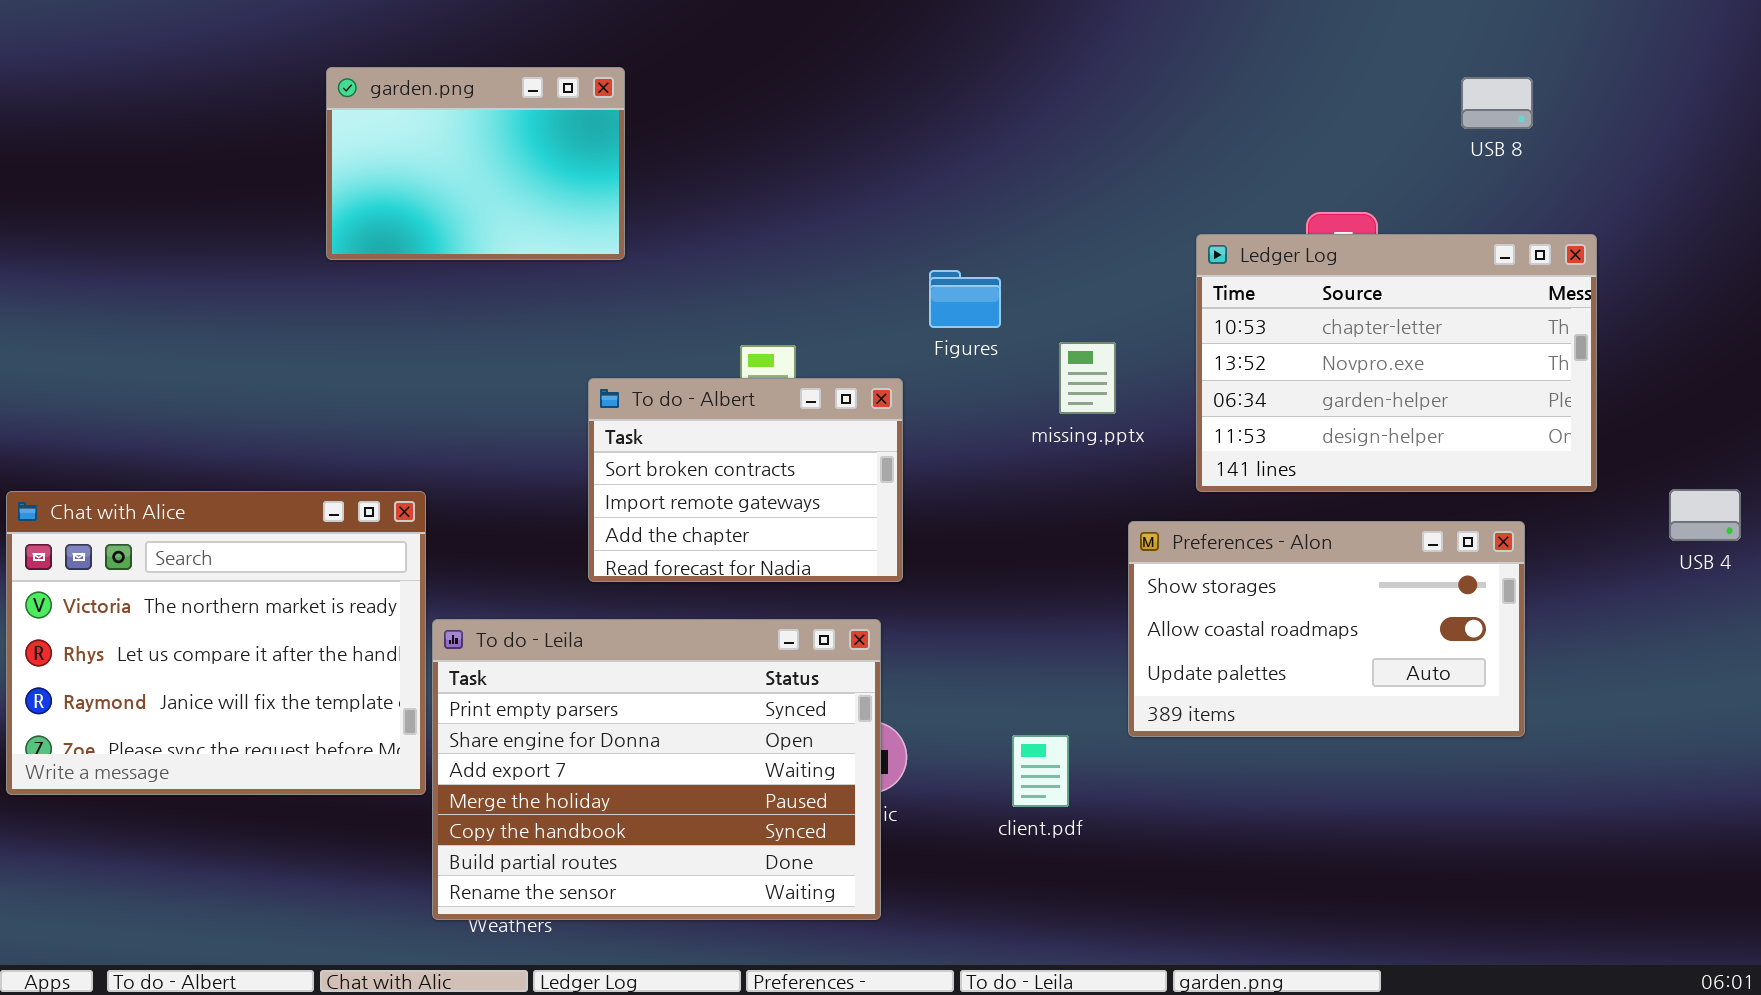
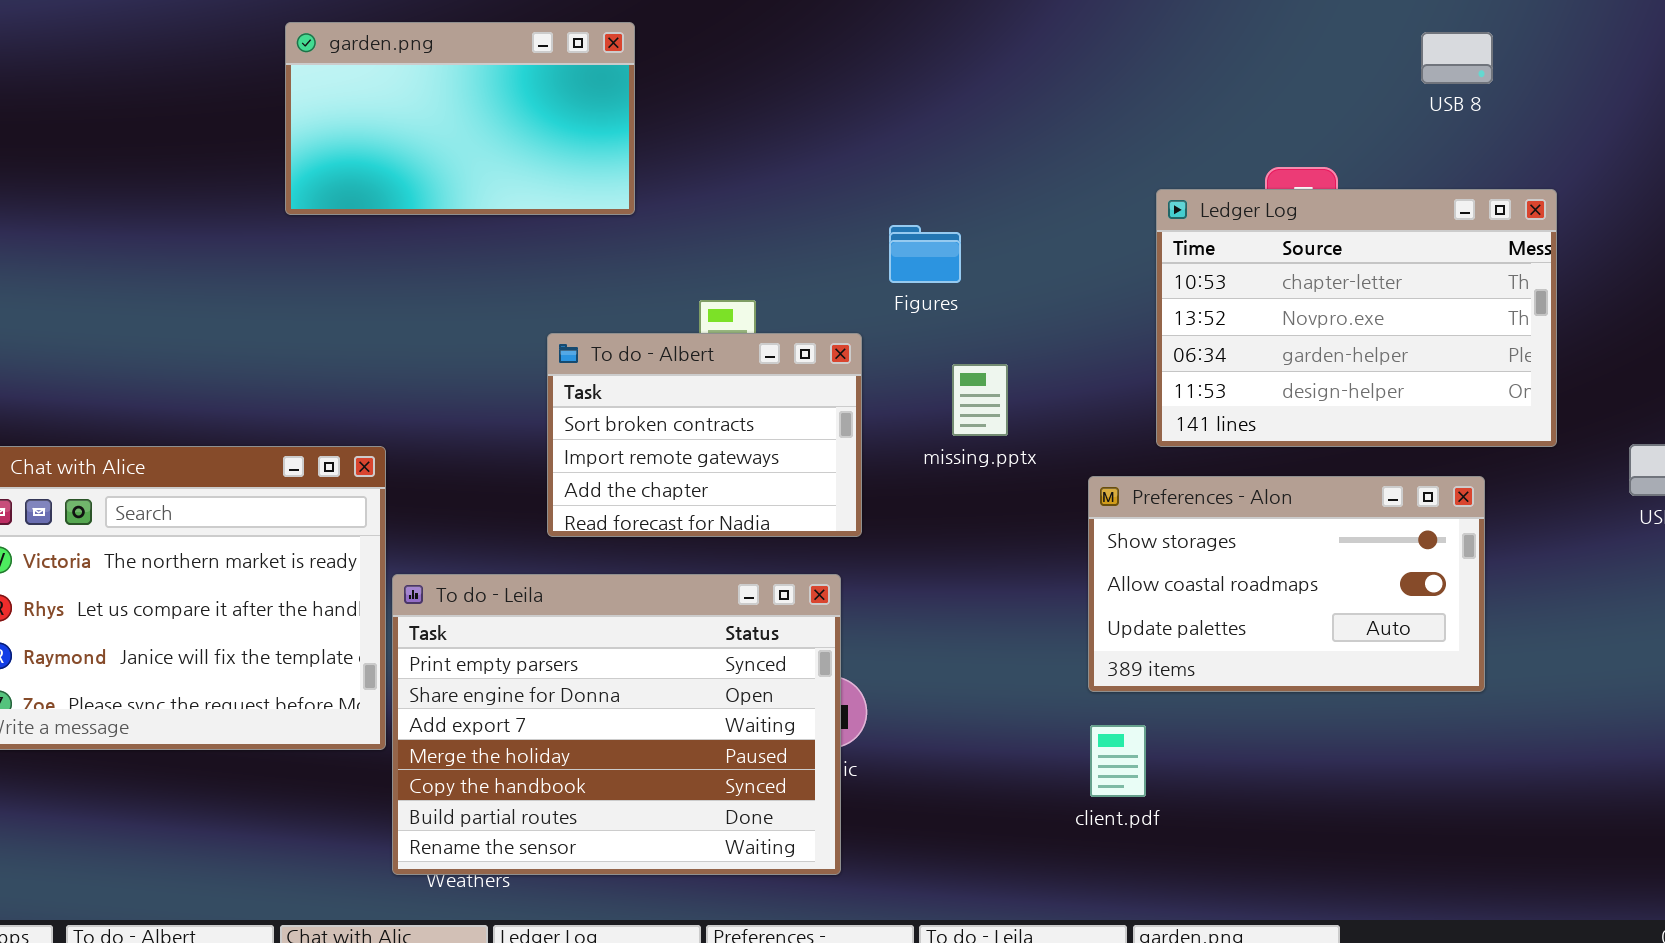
garden.png: [326,67,625,260] -> [285,22,635,215], resized
missing.pptx: [1059,342,1116,414] -> [952,364,1008,436], moved
client.pdf: [1012,735,1069,807] -> [1090,725,1146,797], moved

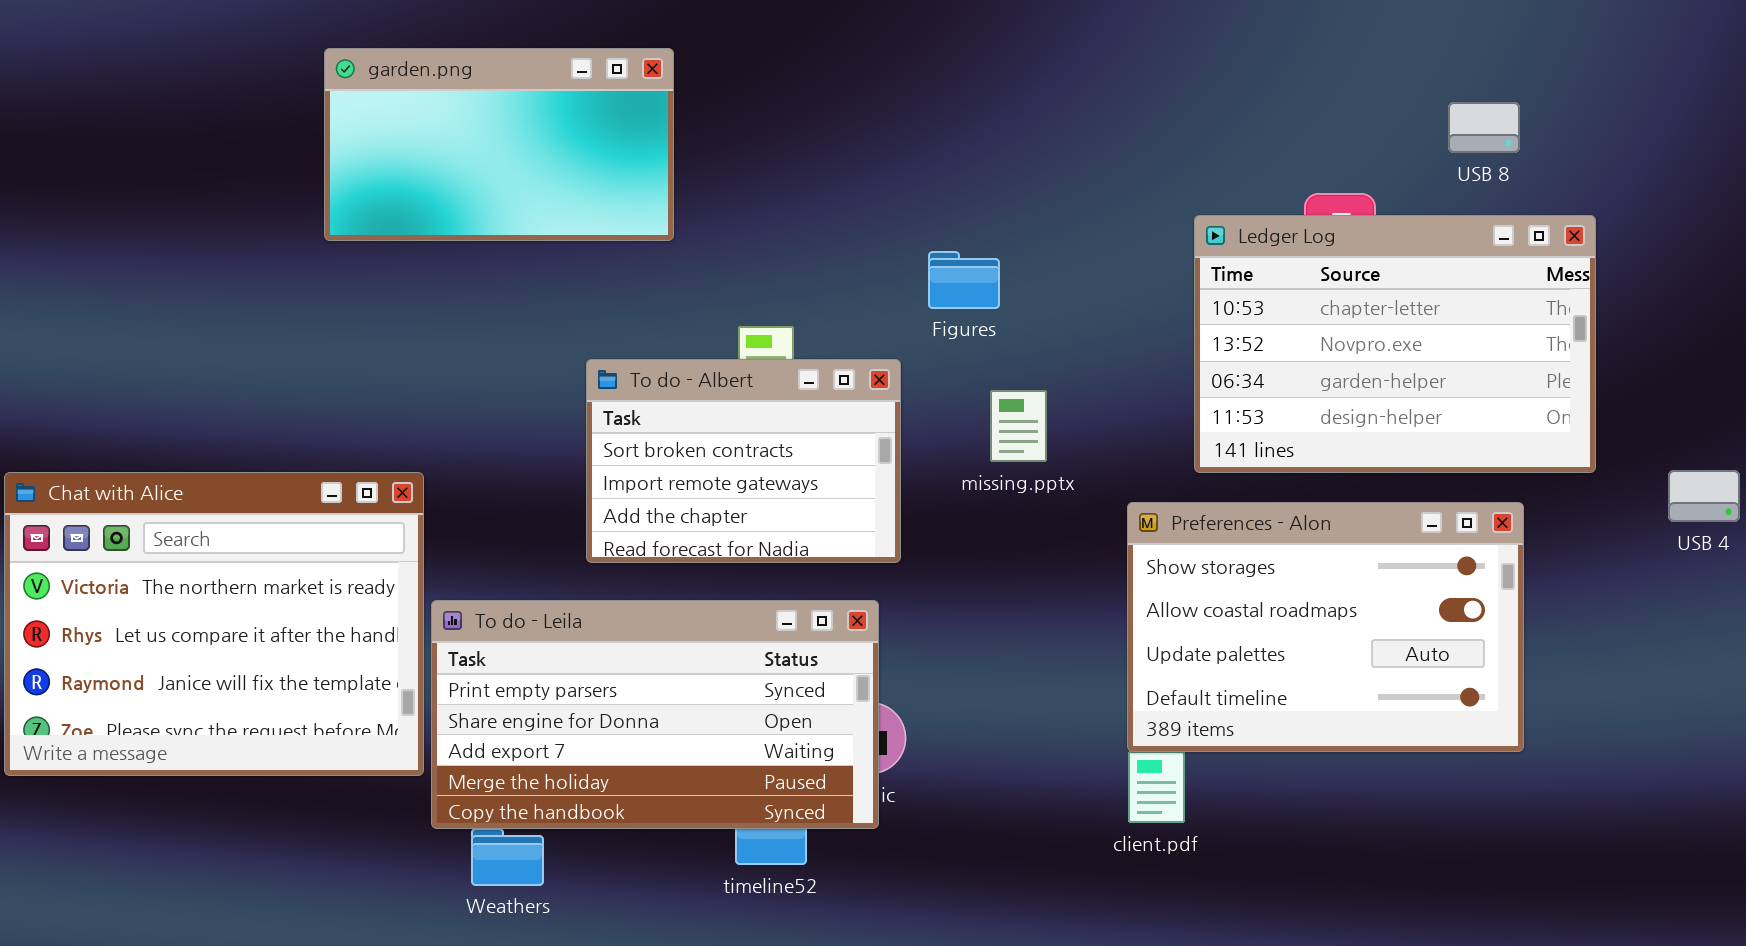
USB 8: [1421,32,1493,84] -> [1448,102,1520,153], moved
Preferences - Alon: [1088,476,1485,692] -> [1127,502,1524,752], resized
To do - Leila: [392,574,841,875] -> [431,600,879,829], resized

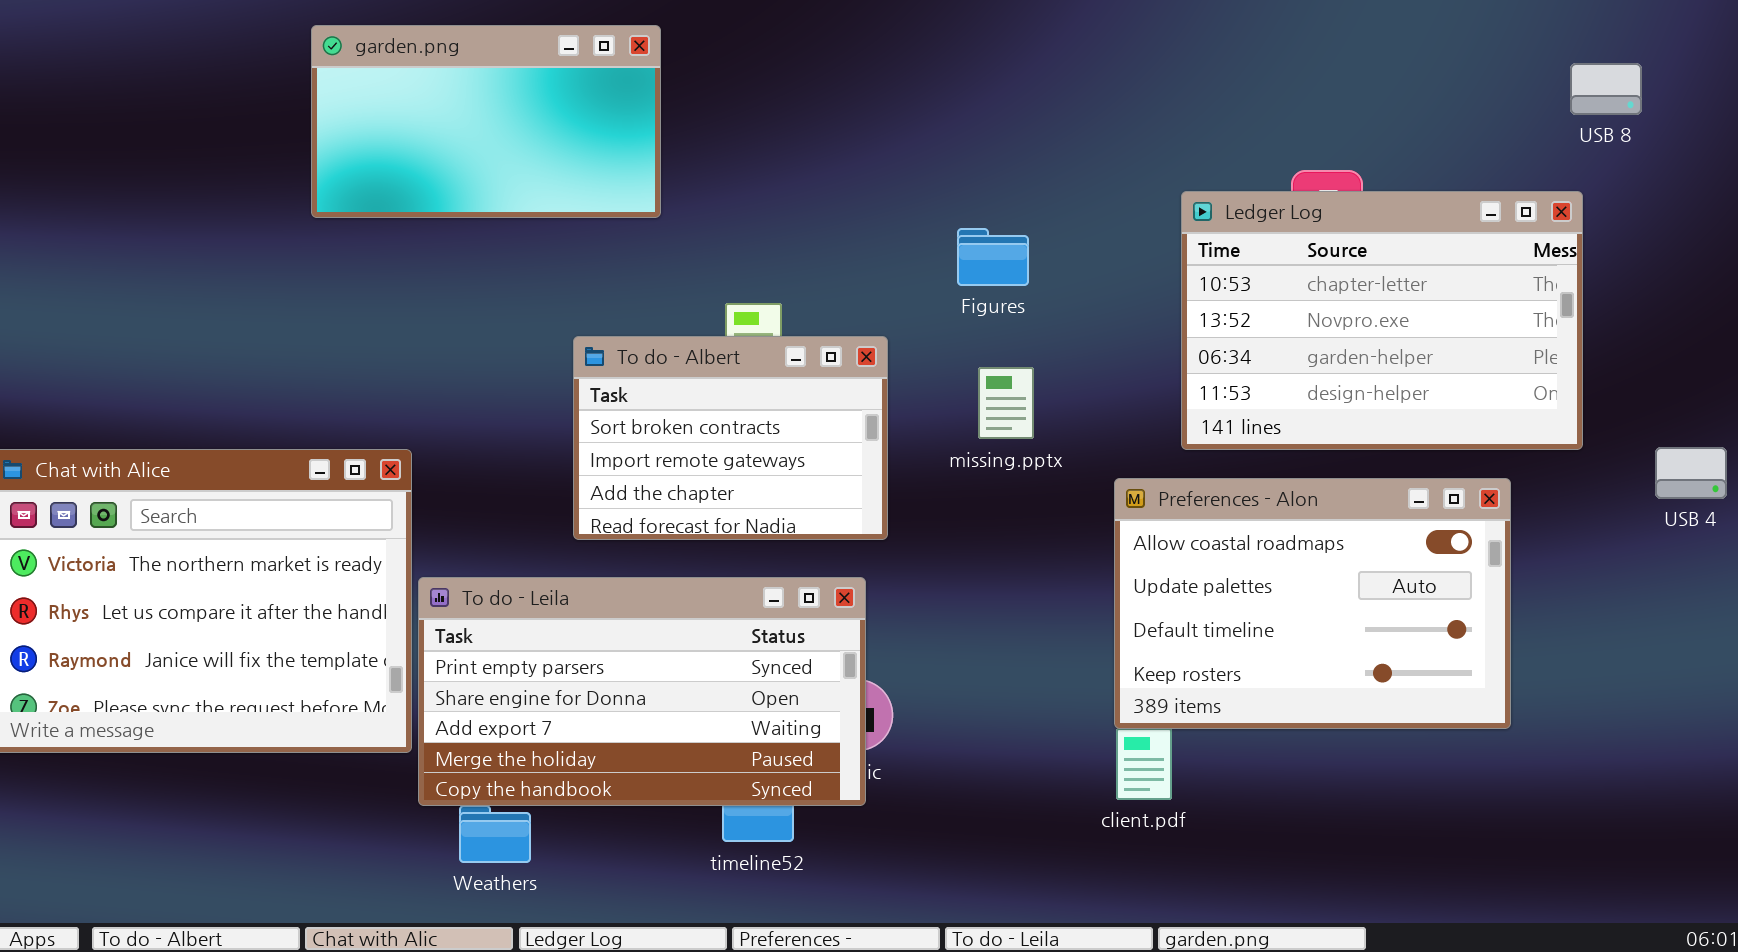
USB 8: [1448,102,1520,153] -> [1570,63,1642,115], moved
Figures: [928,251,1000,309] -> [957,228,1029,286], moved
Preferences - Alon: [1127,502,1524,752] -> [1114,478,1511,729], scrolled down 1 row

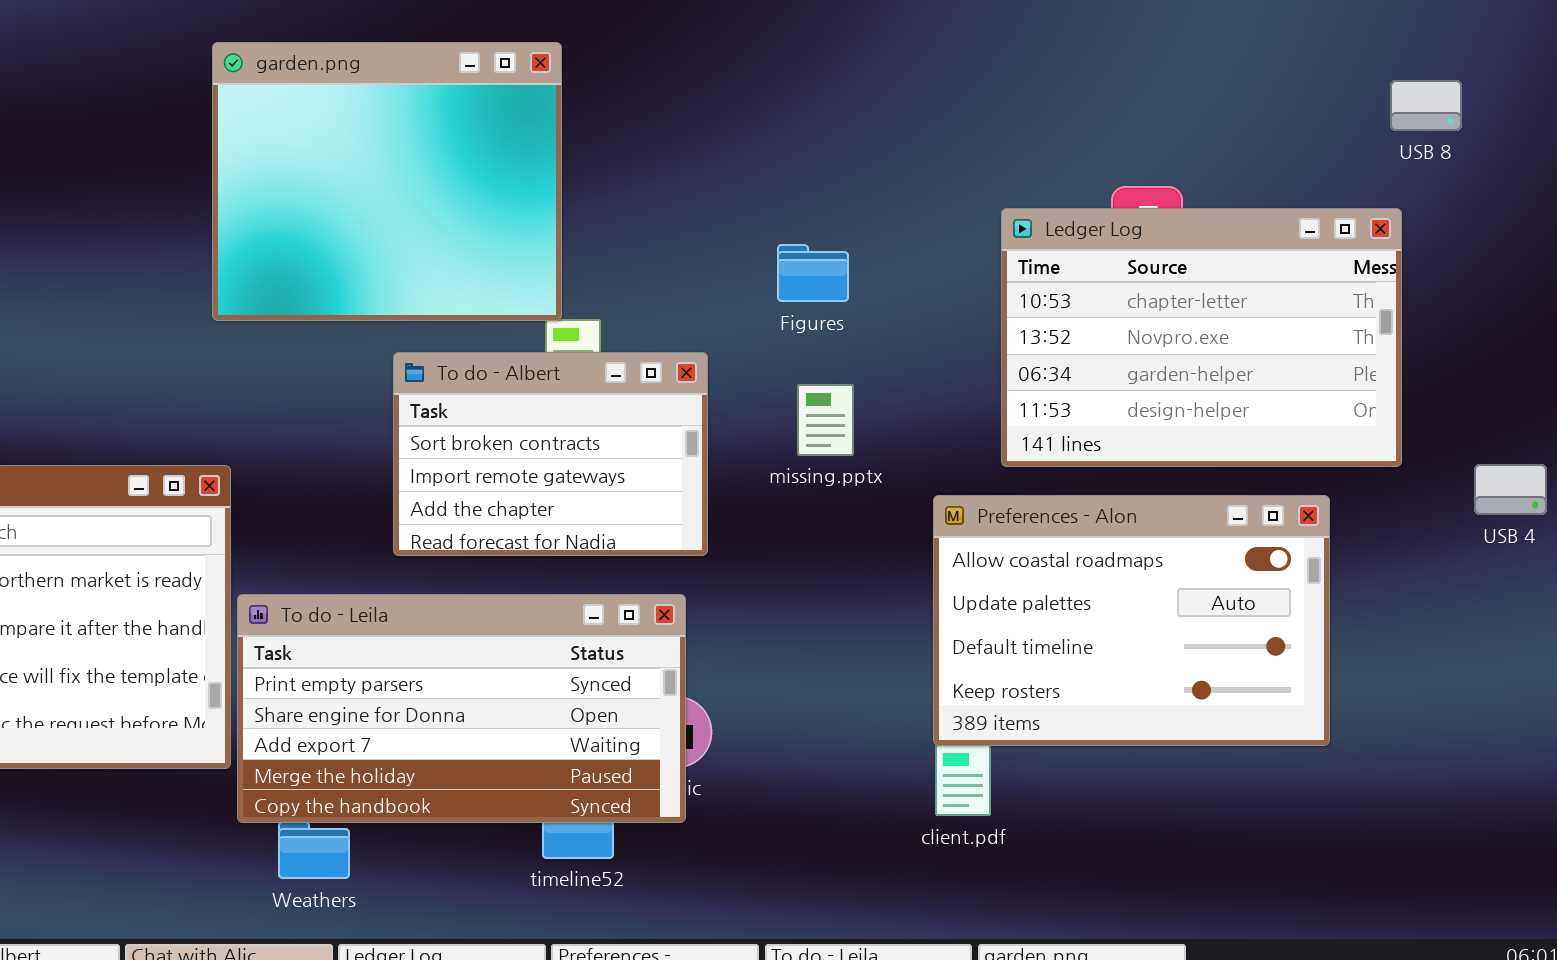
garden.png: [311,25,661,218] -> [212,42,562,321], moved, resized

